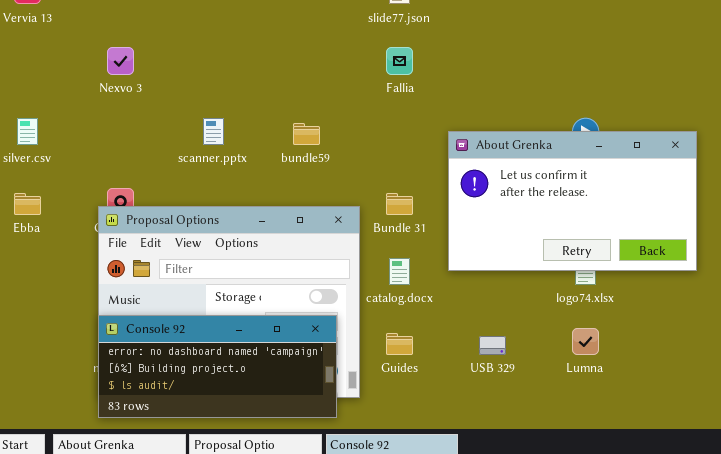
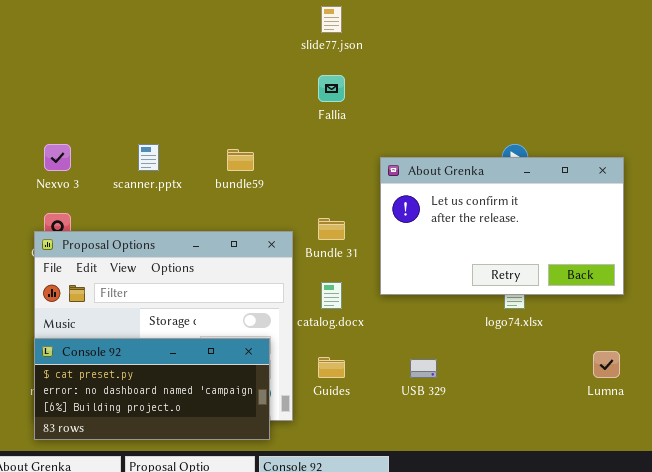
Nexvo 3: [107,47,134,75] -> [44,144,71,171], moved
Console 92: [98,315,337,418] -> [34,338,270,440], scrolled up 1 row
Lumna: [572,328,599,355] -> [593,351,620,378], moved

